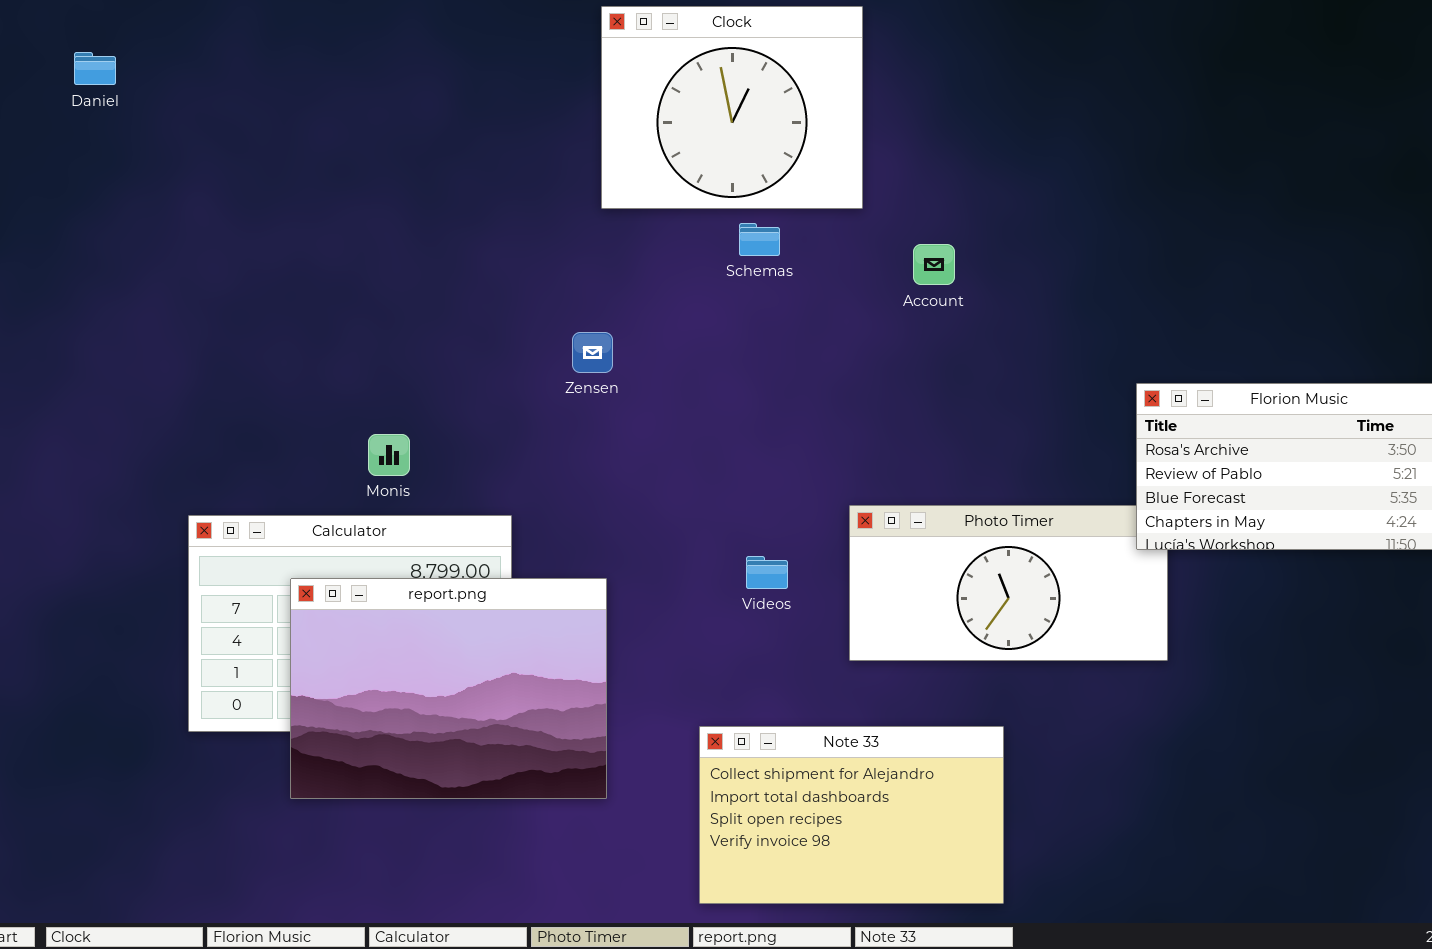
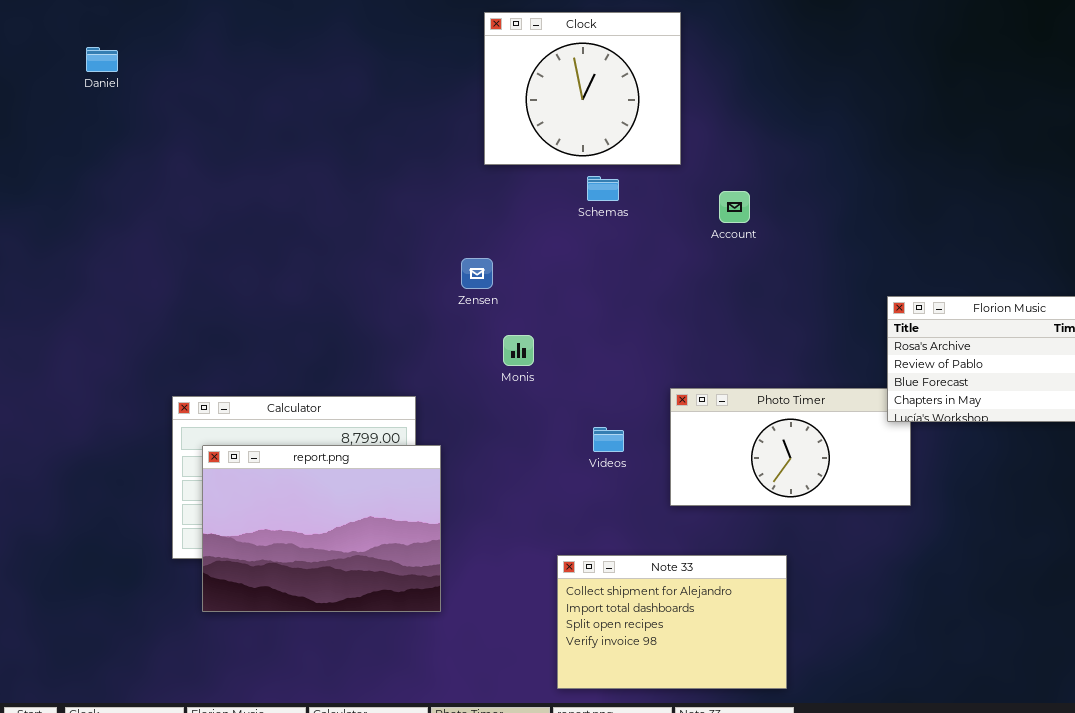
Monis: [368,434,410,476] -> [503,335,534,366], moved
report.png: [290,578,607,799] -> [202,445,441,612], moved

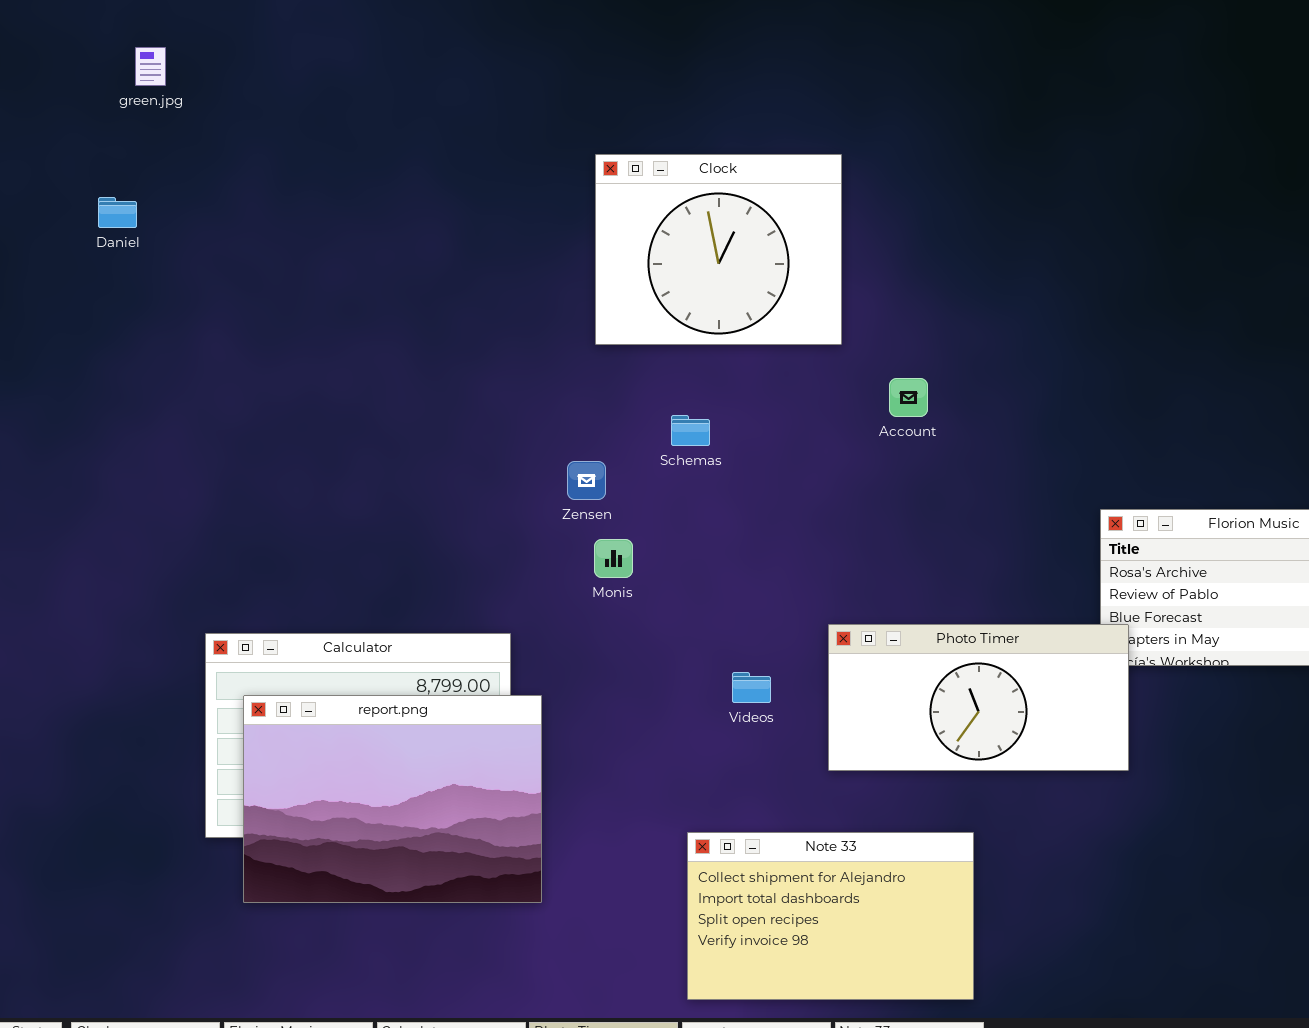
Schemas: [587,176,619,201] -> [671,415,710,446], moved
Monis: [503,335,534,366] -> [594,539,633,578], moved
Photo Timer: [670,388,911,506] -> [828,624,1129,771], raised

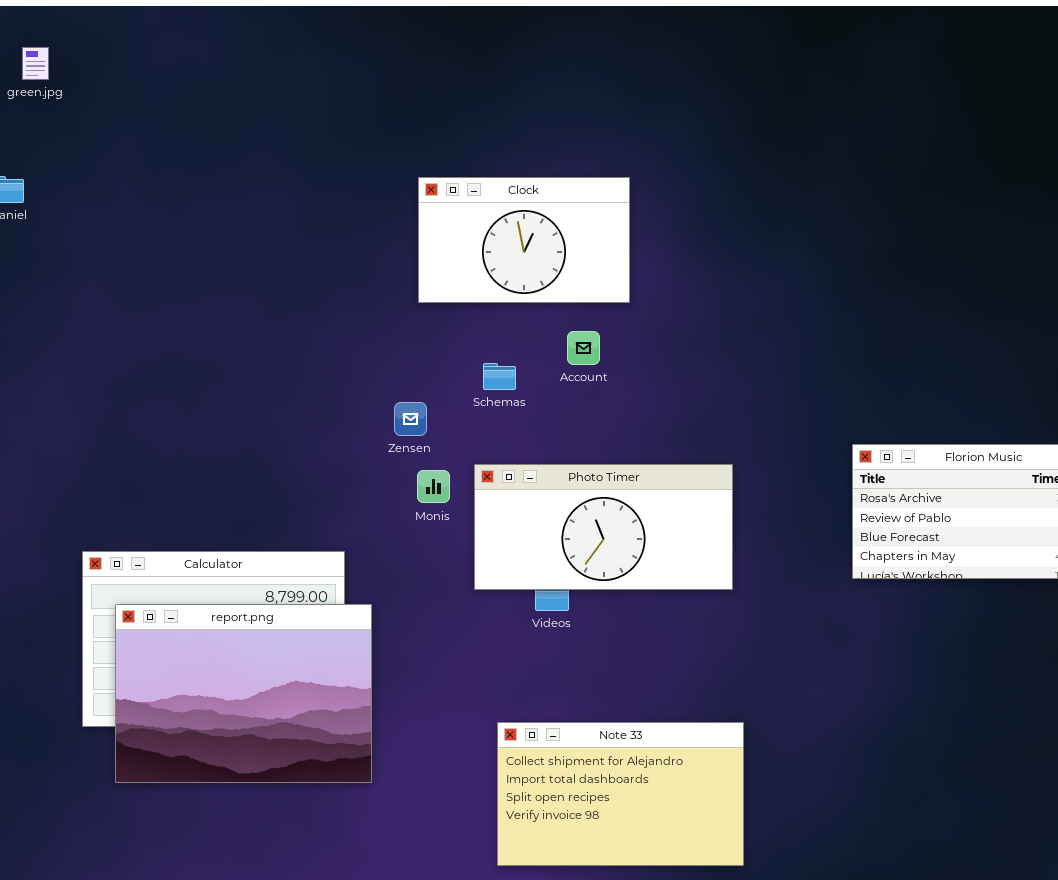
Clock: [595,154,842,345] -> [418,177,630,303], resized
Account: [889,378,928,417] -> [567,331,600,365], moved
Photo Timer: [828,624,1129,771] -> [474,464,733,590], moved

